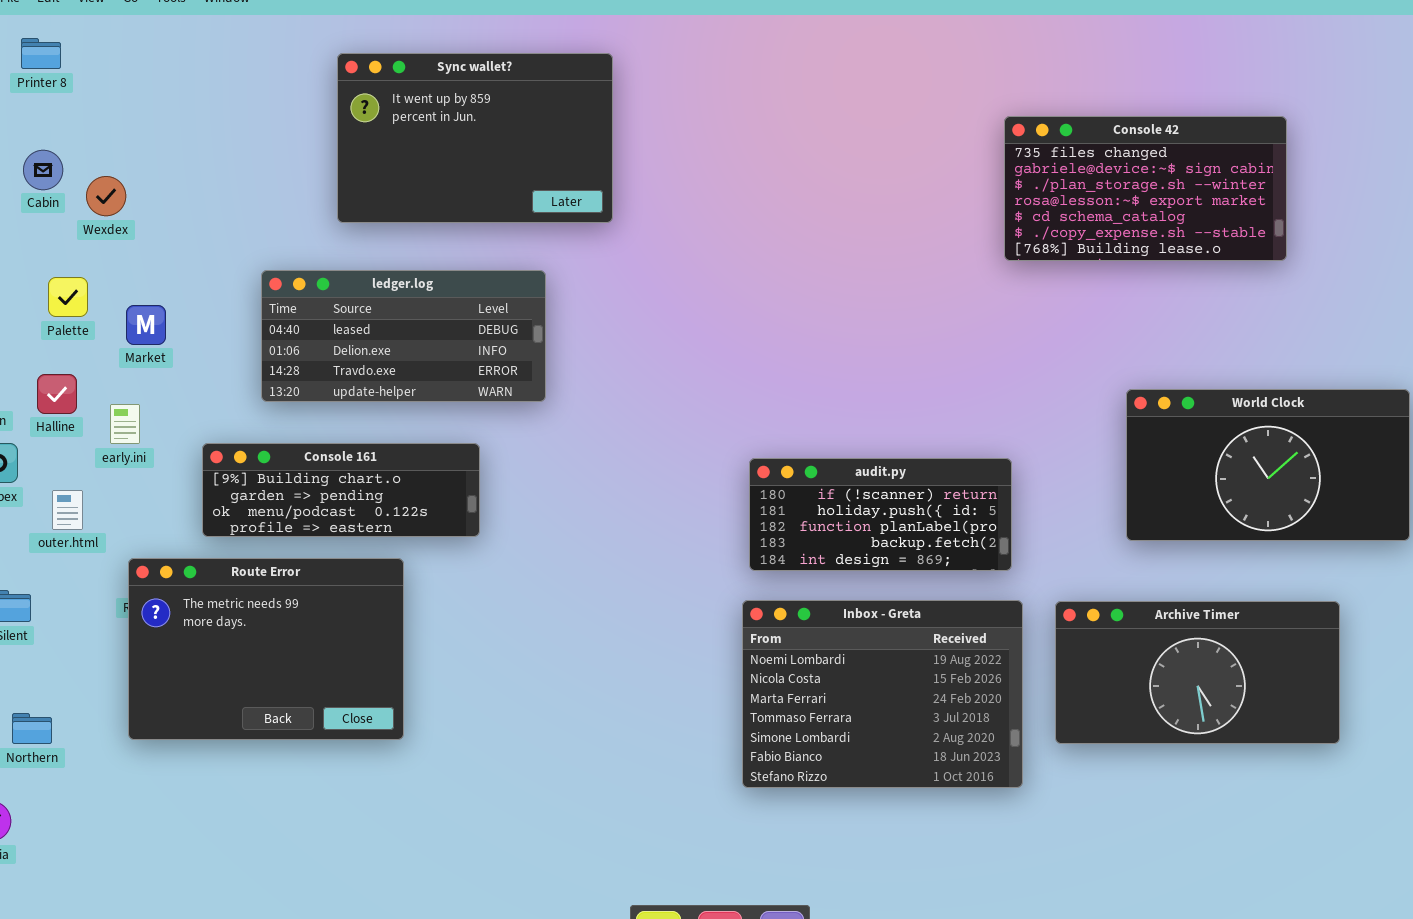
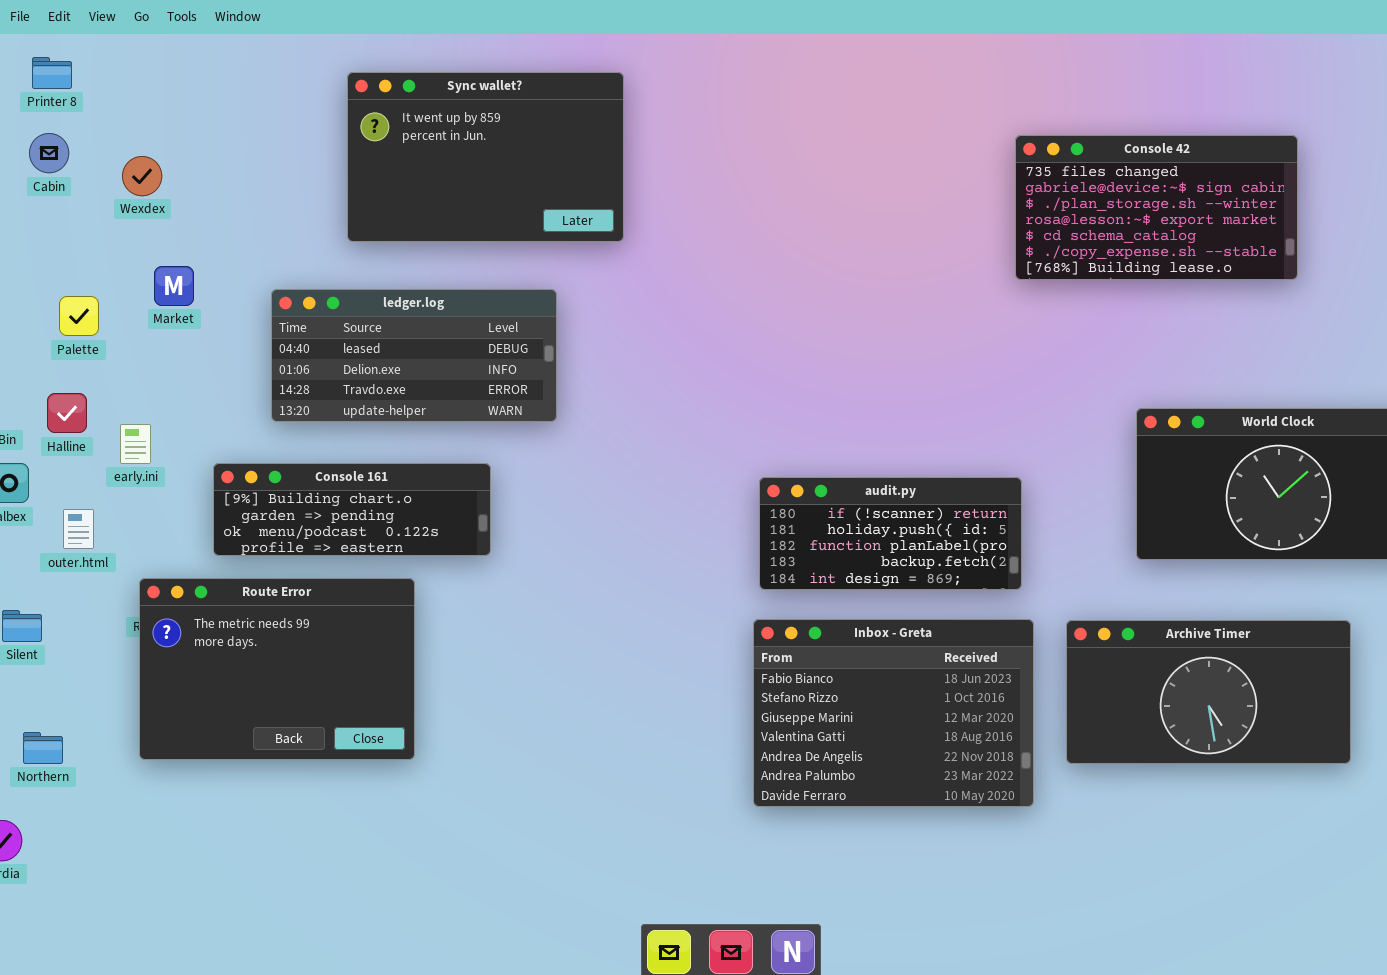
Cabin: [23,150,63,190] -> [29,133,69,173], moved
Wexdex: [86,176,126,216] -> [122,156,162,196], moved
Market: [126,305,166,345] -> [154,266,194,306], moved
Inbox - Greta: [742,600,1023,788] -> [753,619,1034,807], scrolled down 5 rows

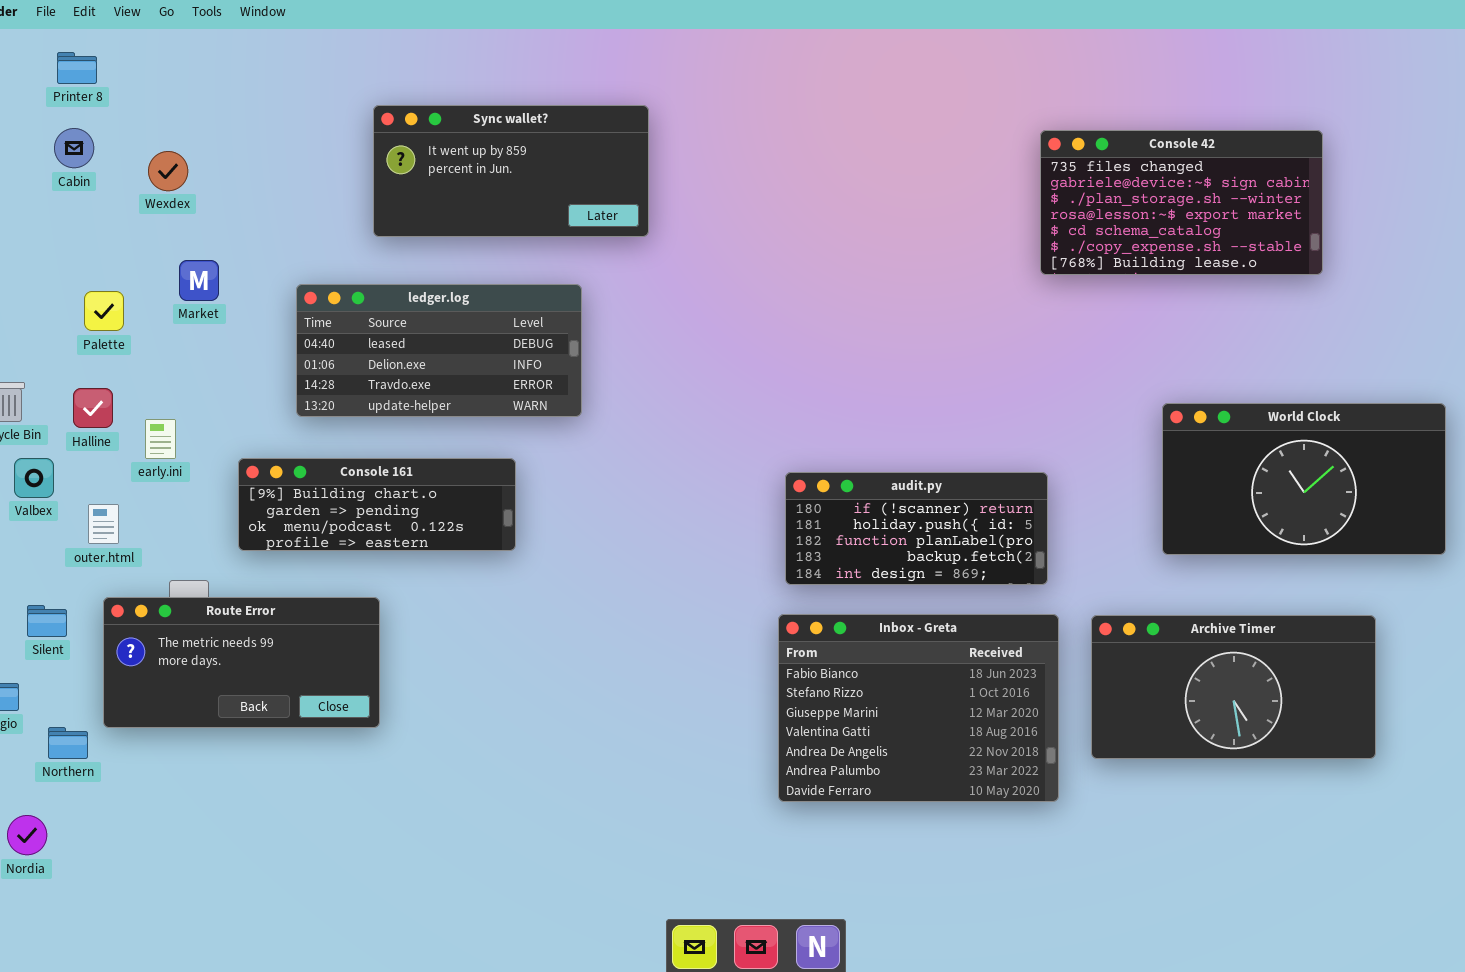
Sync wallet?: [347,72,624,242] -> [373,105,649,237], resized
Route Error: [139,578,415,760] -> [103,597,380,728], moved, resized

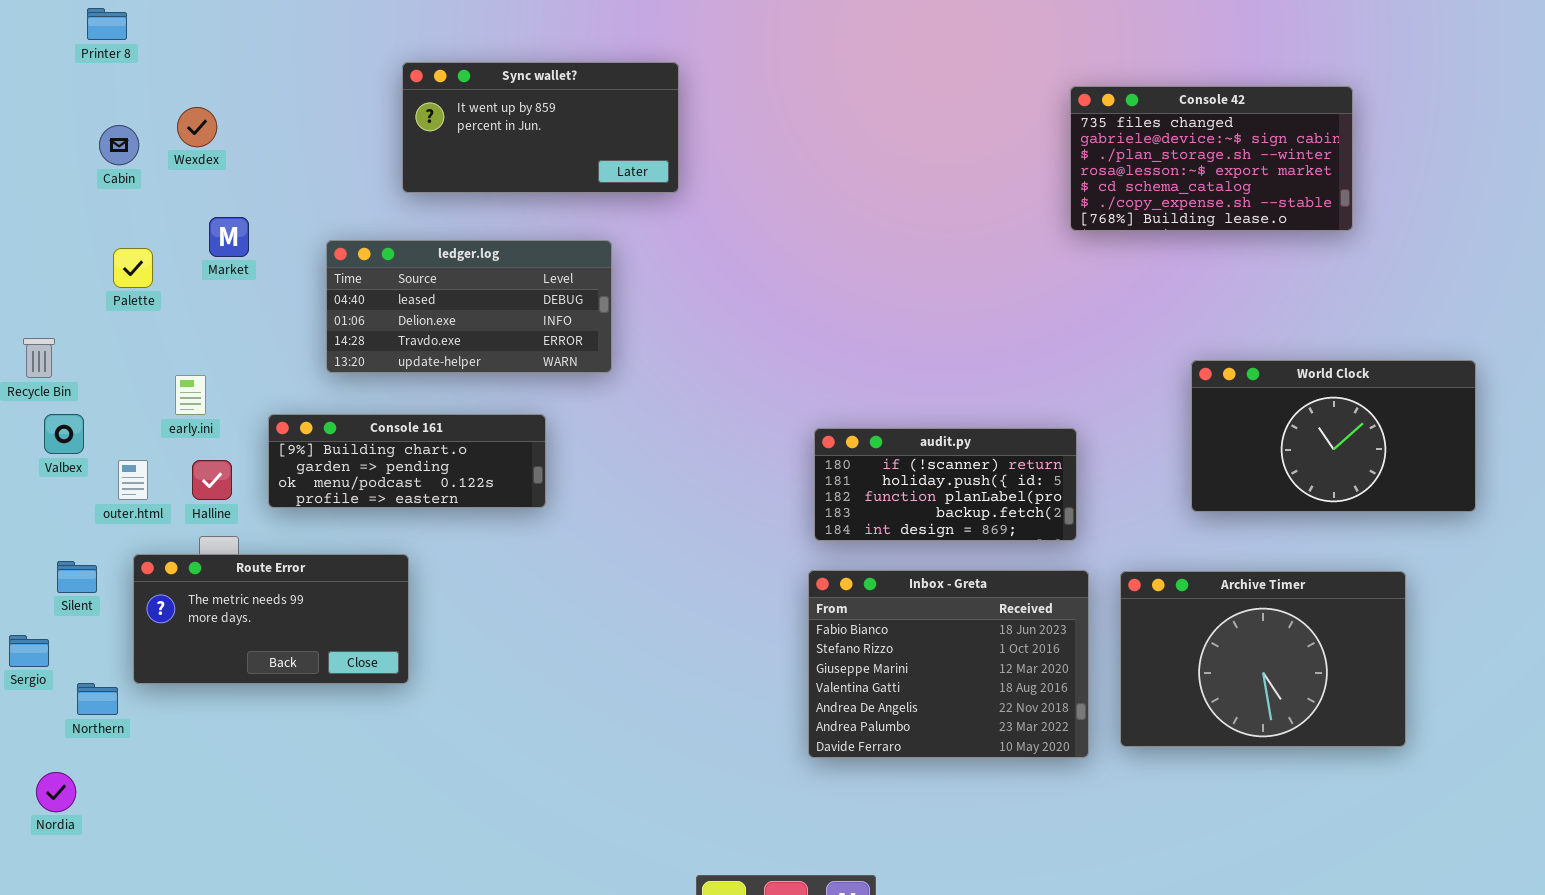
Cabin: [54,128,94,168] -> [99,125,139,165], moved
Halline: [73,388,113,428] -> [192,460,232,500], moved
Archive Timer: [1091,615,1376,759] -> [1120,571,1406,747], resized

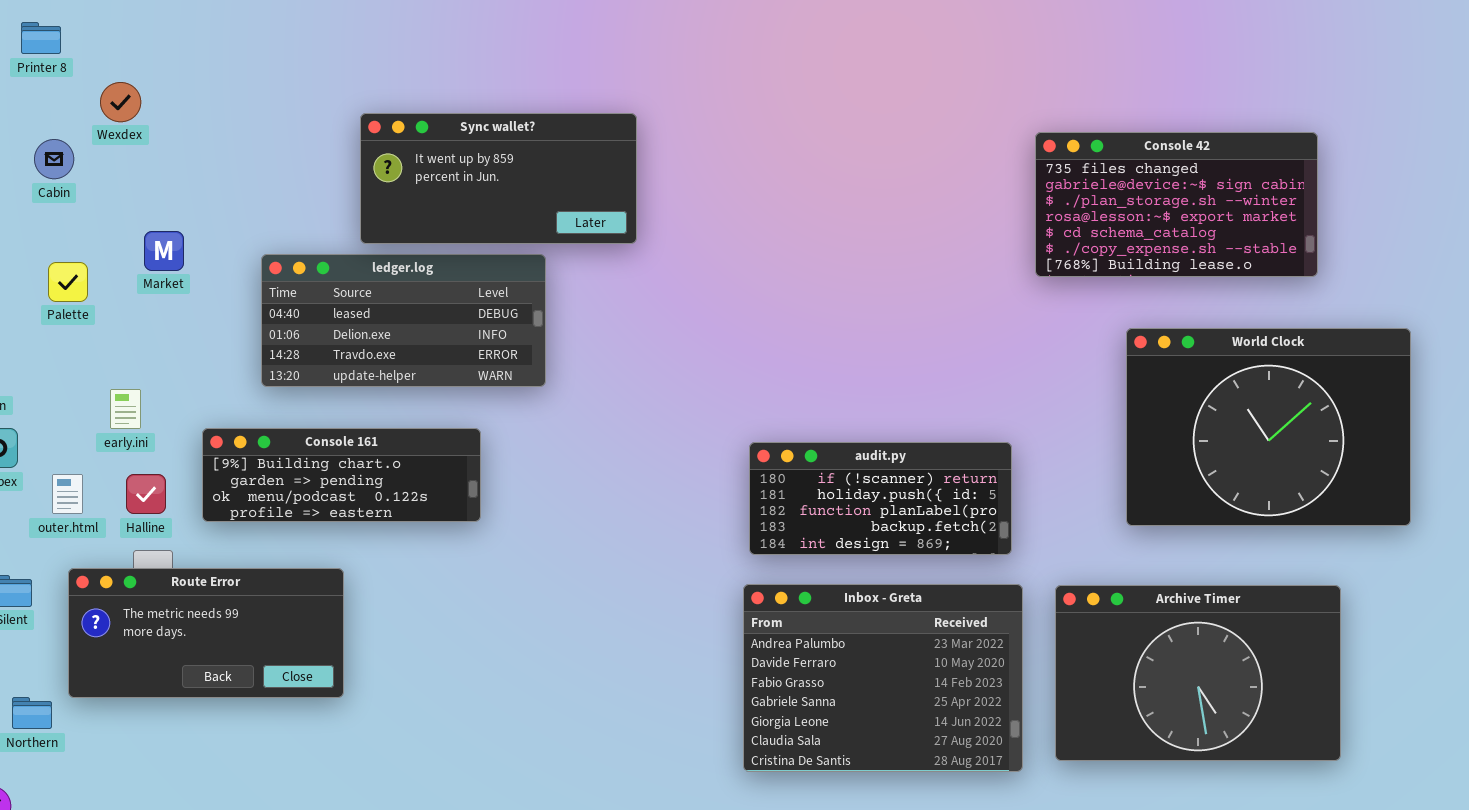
Sync wallet?: [402,62,679,193] -> [360,113,637,244], moved
Console 42: [1070,86,1353,231] -> [1035,132,1318,277], moved
Wexdex: [177,107,217,147] -> [100,82,141,122], moved
World Clock: [1191,360,1476,512] -> [1126,328,1411,526], resized
Inbox - Greta: [808,570,1089,758] -> [743,584,1023,772], scrolled down 5 rows

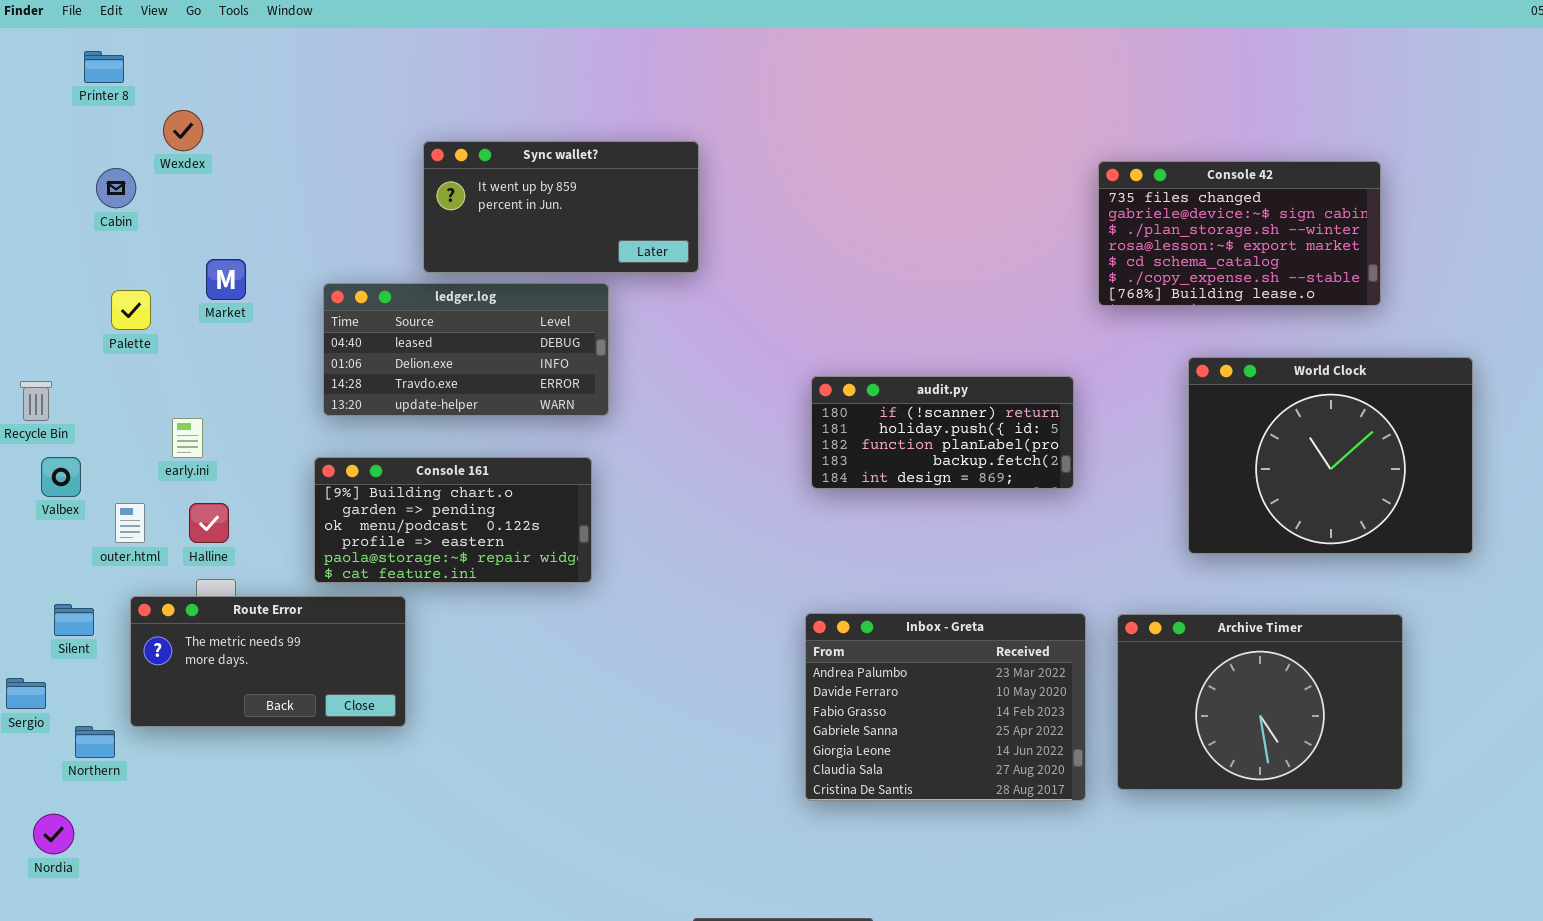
Console 161: [202,428,481,522] -> [314,457,592,583], moved, resized
audit.py: [749,442,1012,555] -> [811,376,1074,489], moved

